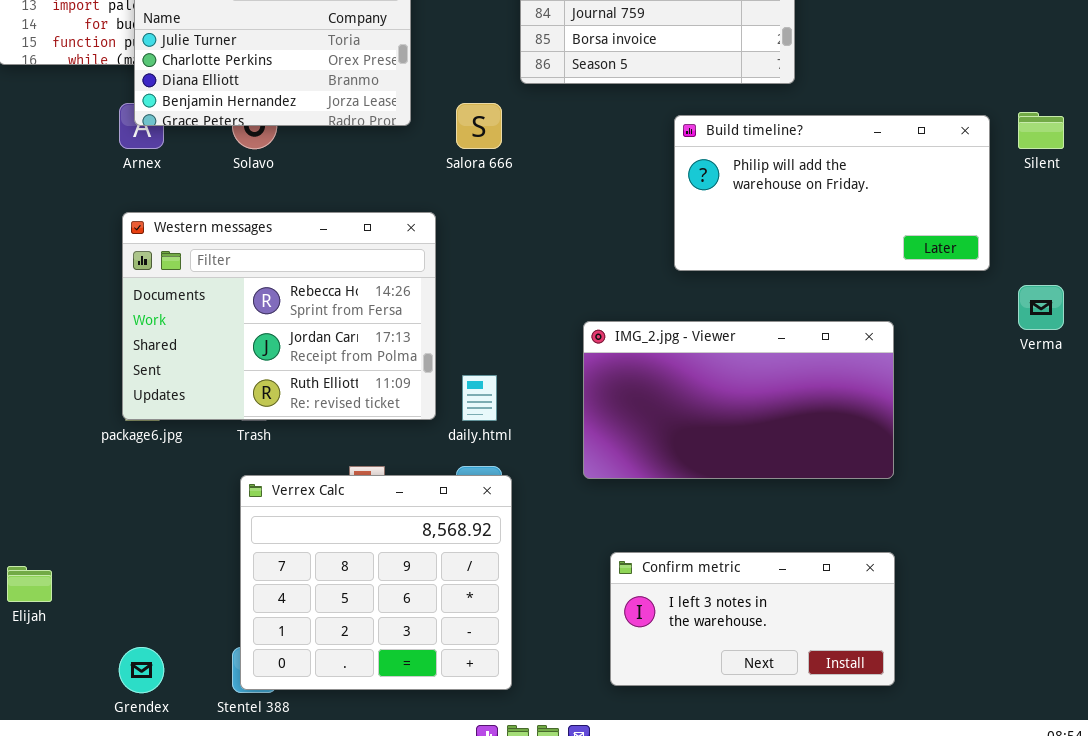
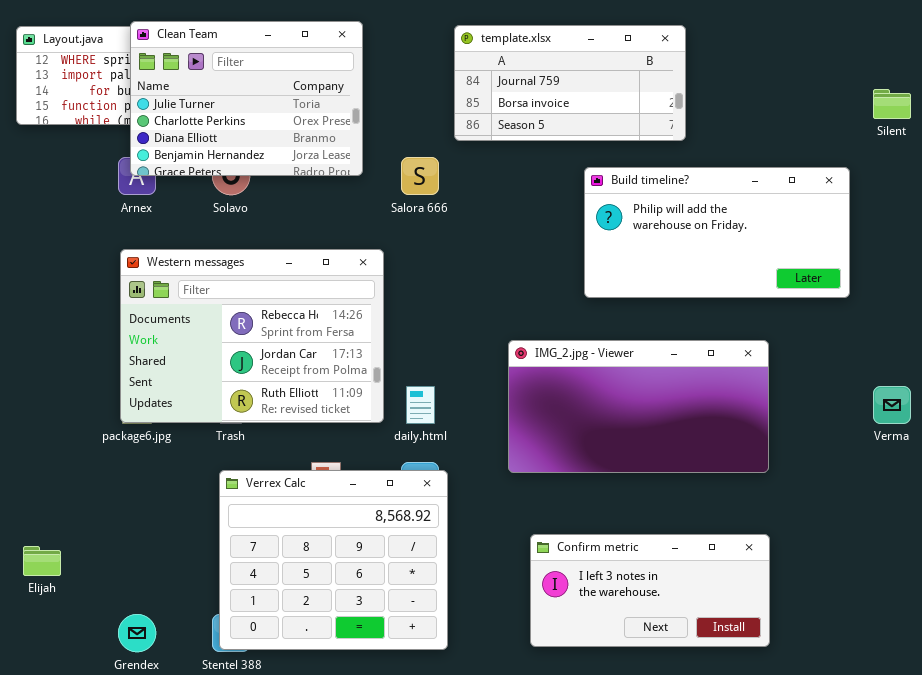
Silent: [1018,112,1064,149] -> [873,89,911,119], moved
Verma: [1018,285,1064,330] -> [873,386,911,424], moved

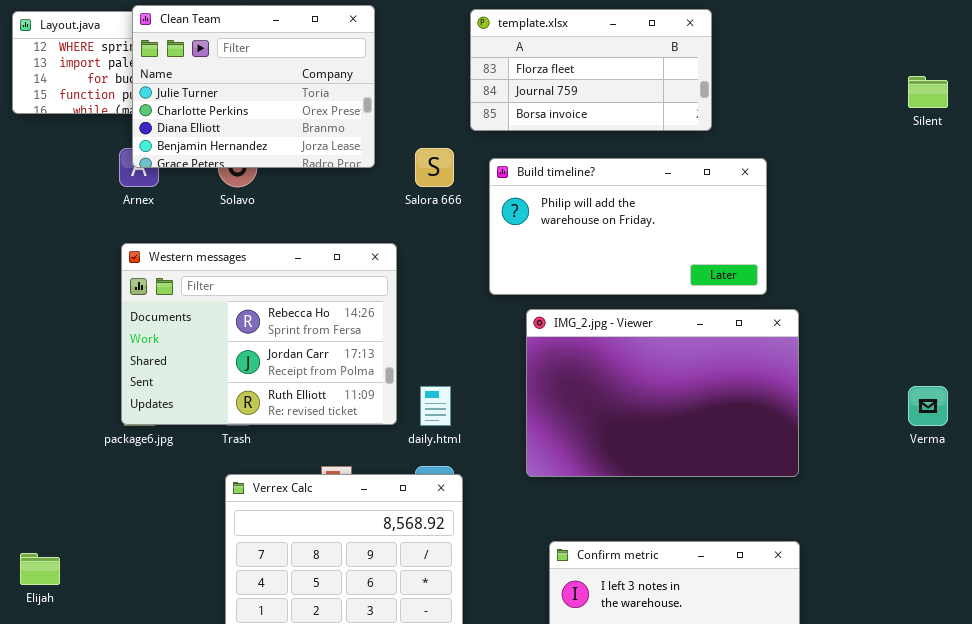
template.xlsx: [454,25,686,141] -> [470,9,712,131], scrolled up 1 row
Build timeline?: [584,167,850,298] -> [489,158,767,295], moved
IMG_2.jpg - Viewer: [508,340,769,473] -> [526,309,799,477], resized

